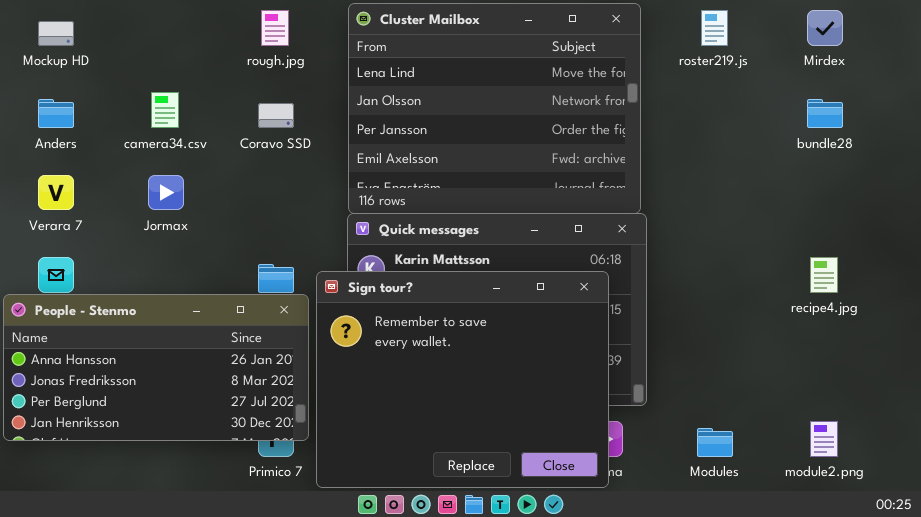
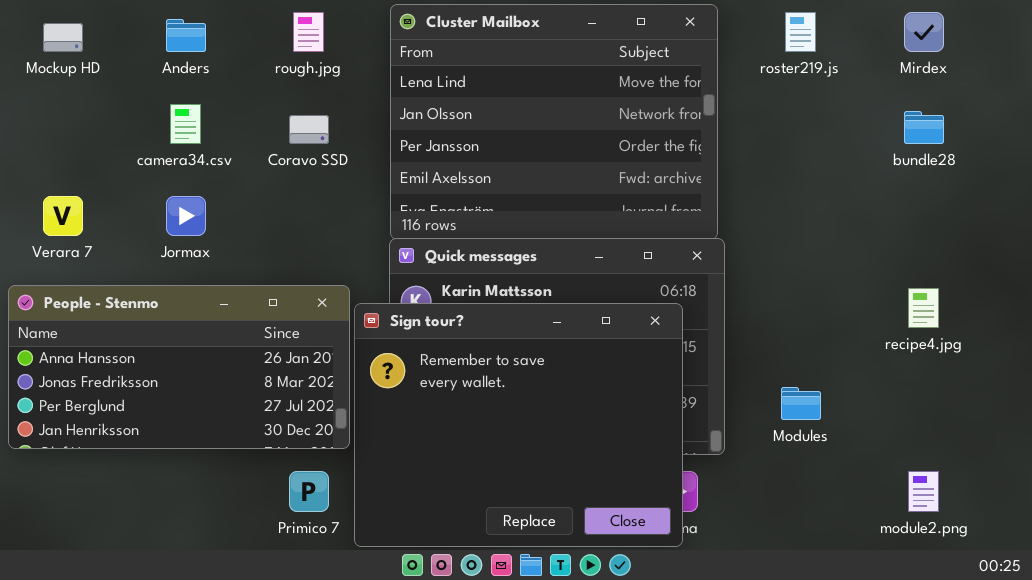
Anders: [38,99,74,128] -> [166,19,206,52], moved
People - Stenmo: [3,294,309,441] -> [8,285,350,449], moved
Modules: [697,428,733,457] -> [781,387,821,420], moved

